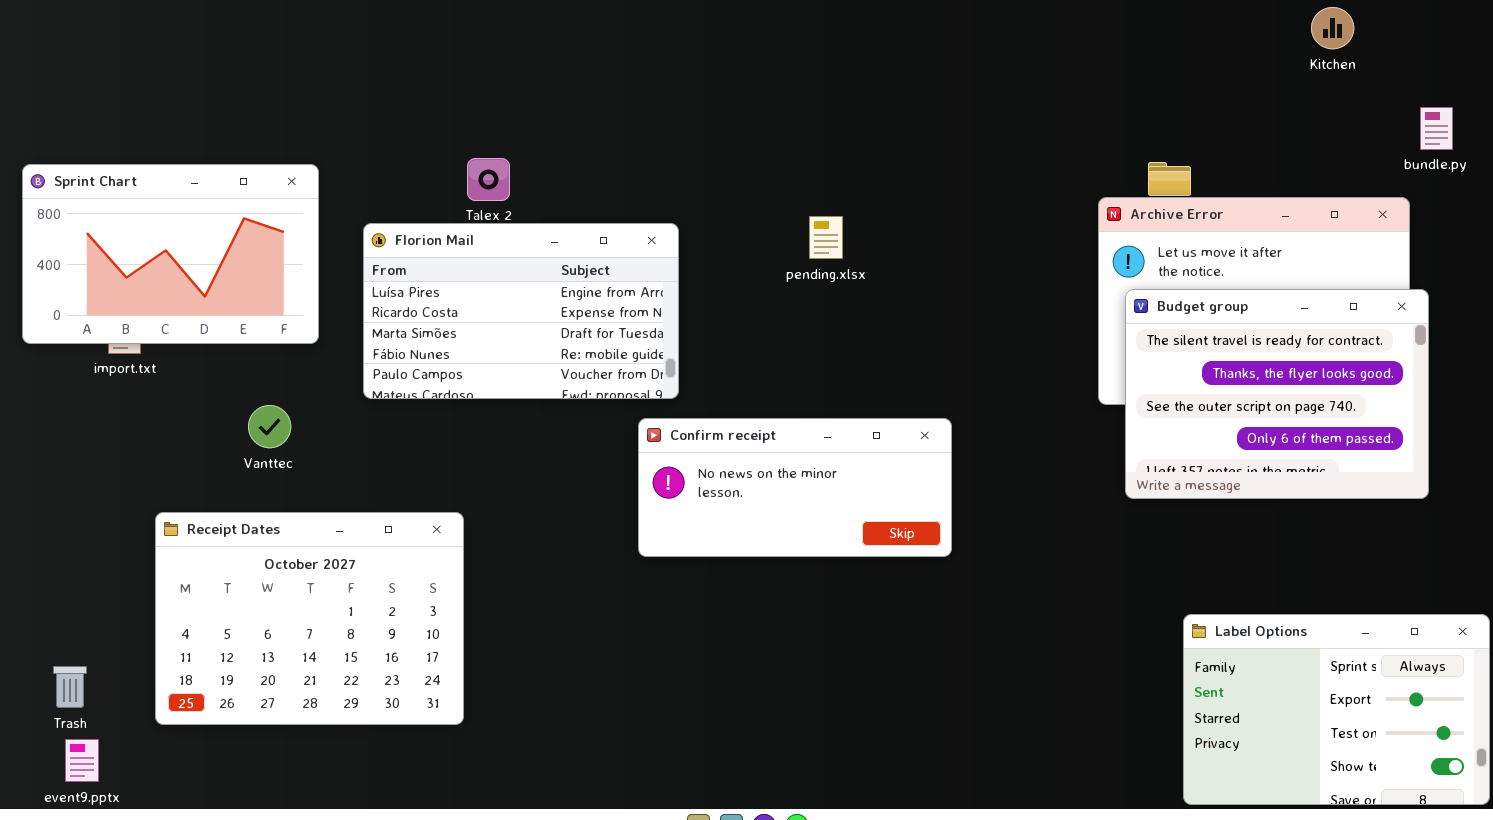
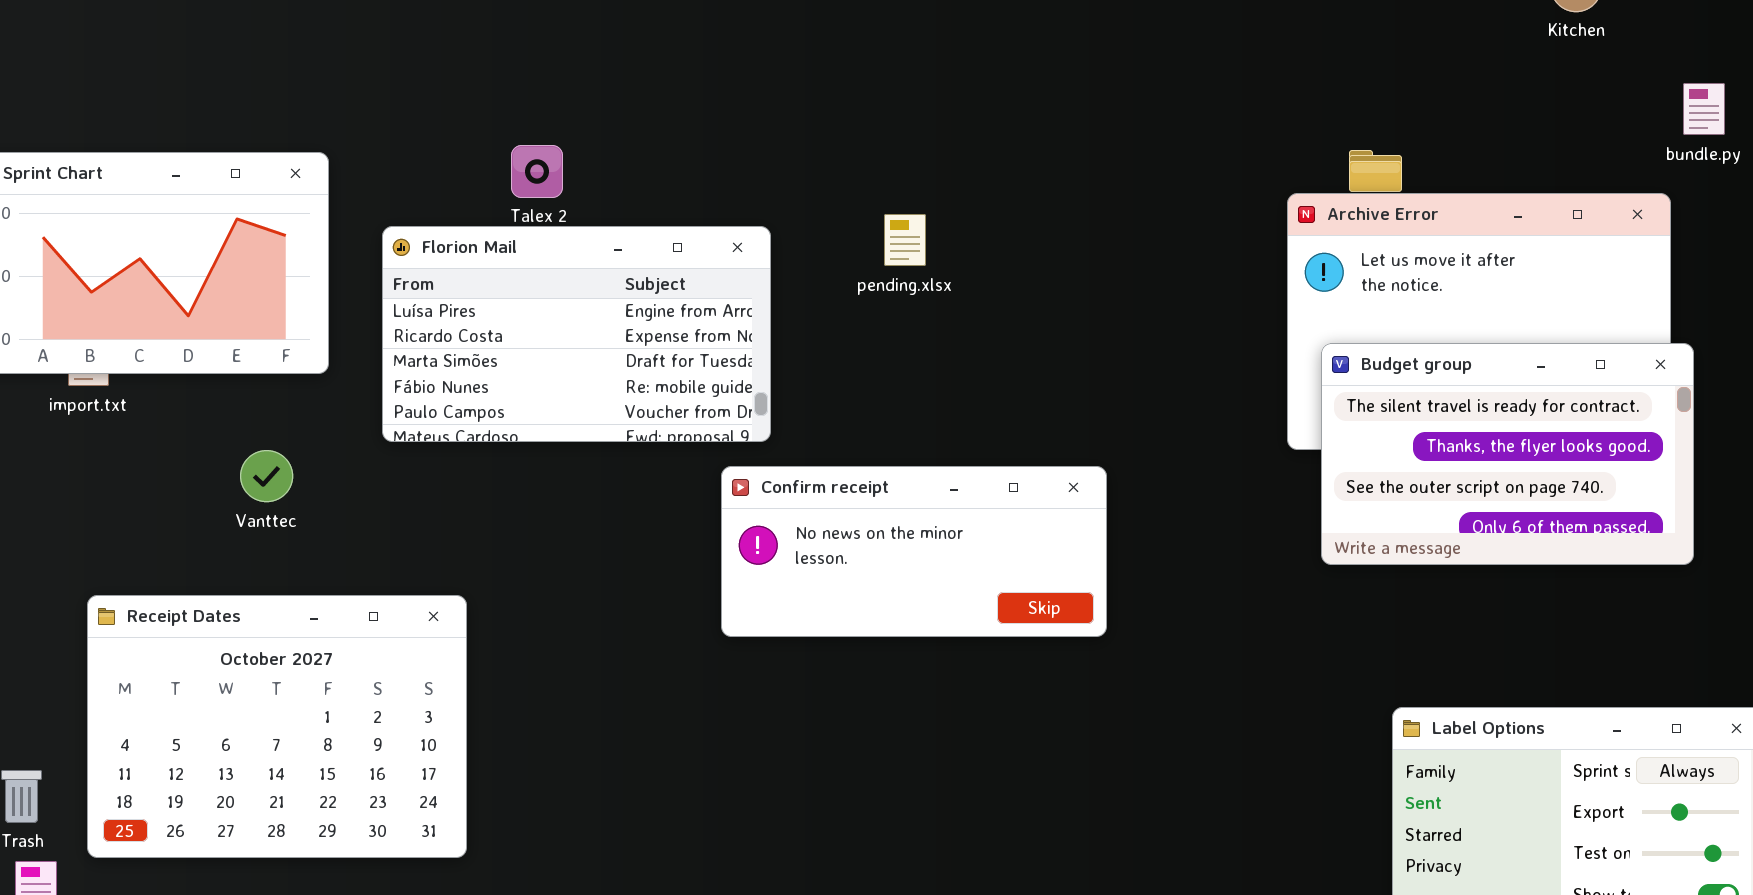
pending.xlsx: [809,216,843,259] -> [884,214,926,266], moved
Budget group: [1125,289,1429,499] -> [1321,343,1694,565], resized
Receipt Dates: [155,512,464,725] -> [87,595,467,858], moved

